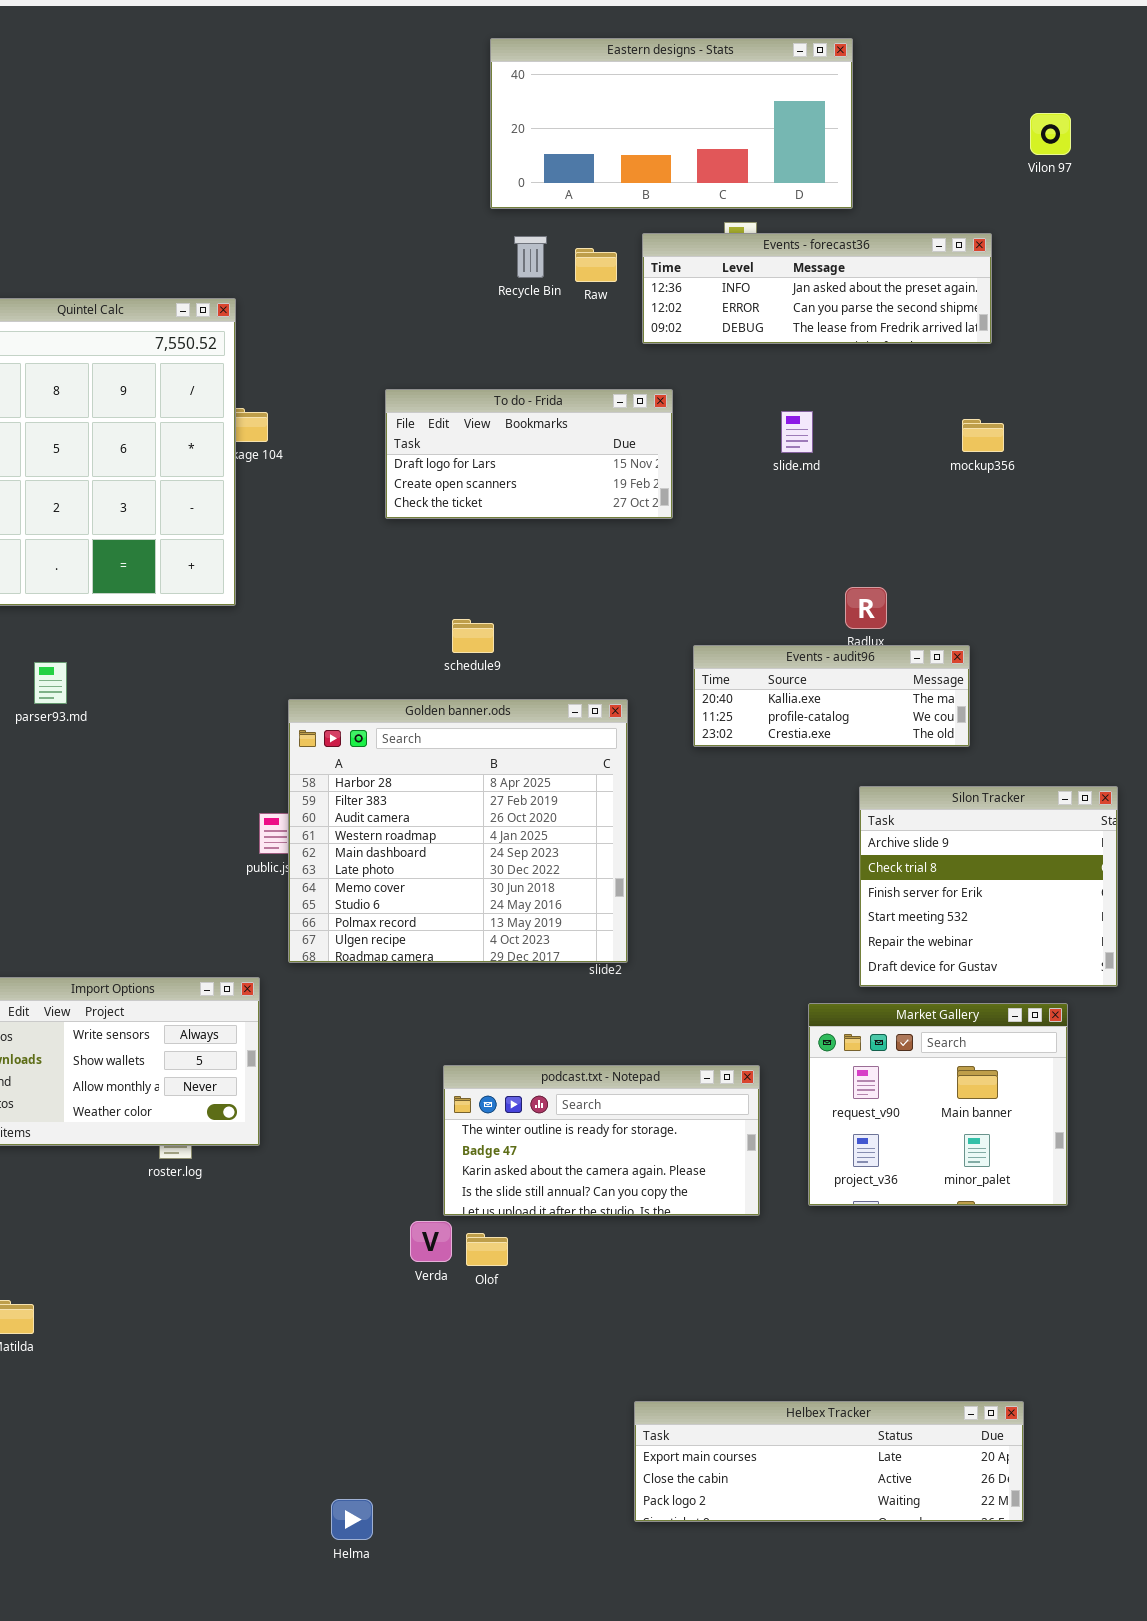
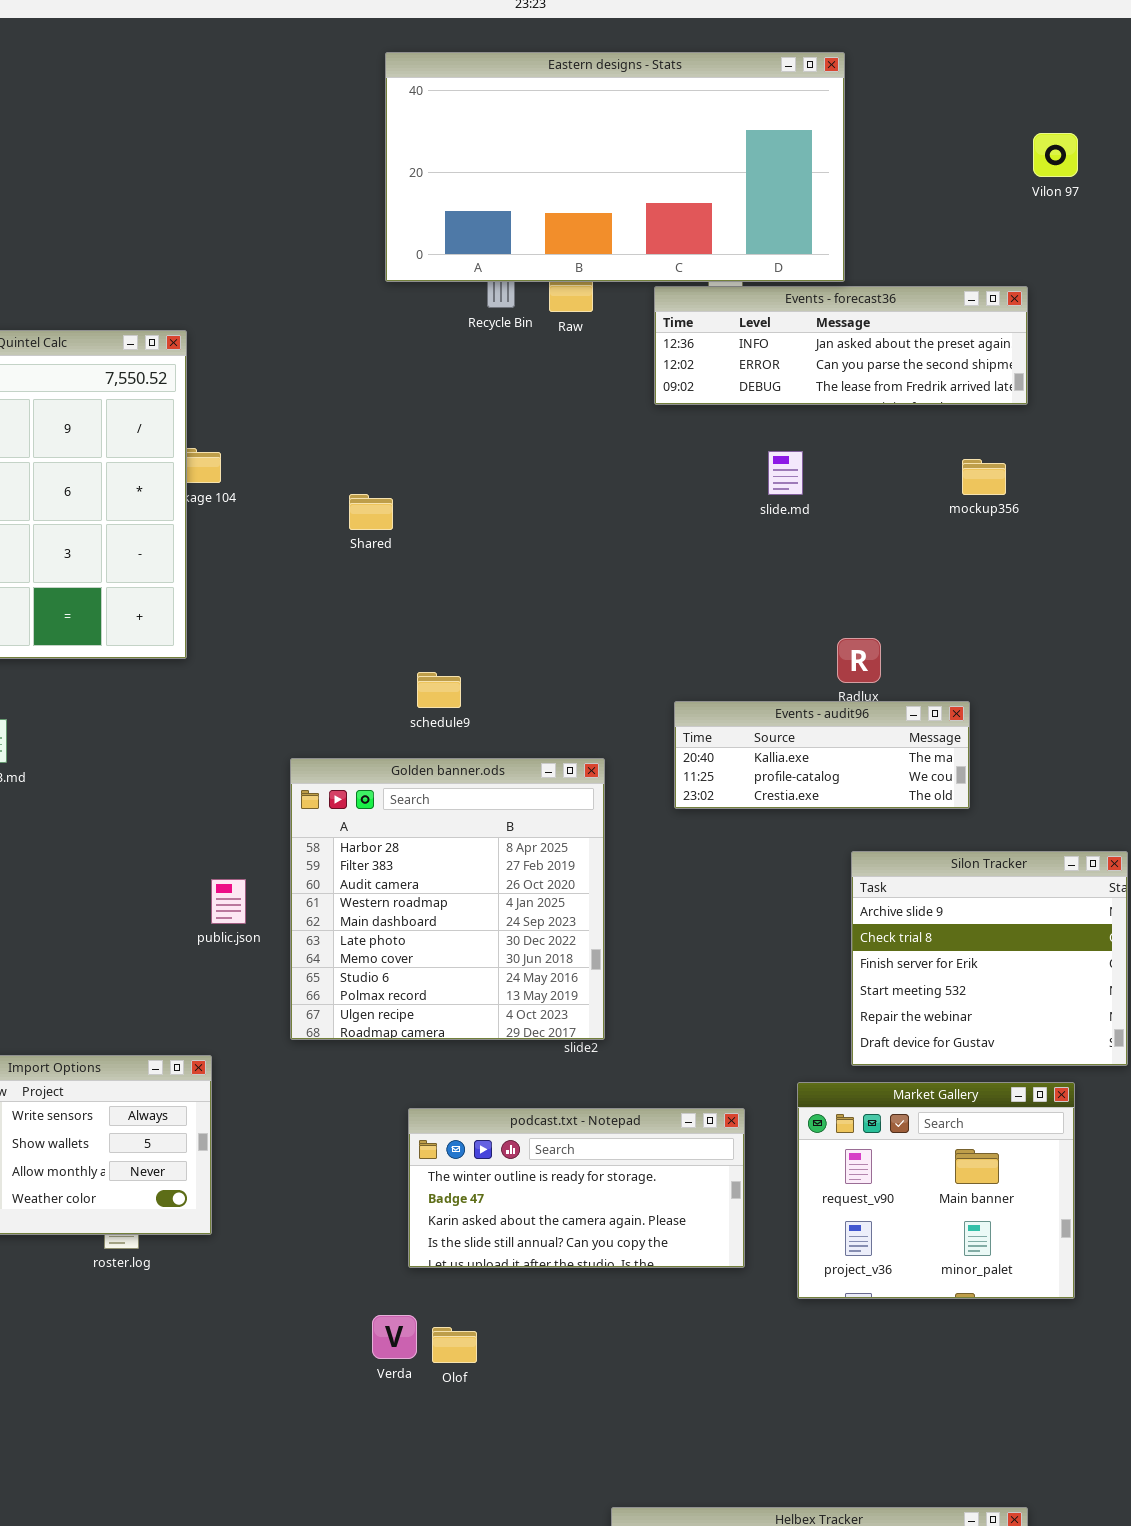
Eastern designs - Stats: [490,38,853,209] -> [385,52,845,282], resized
Events - forecast36: [642,233,992,344] -> [654,286,1028,405], moved
To do - Frida: [385,389,673,519] -> none, closed
Golden banner.ods: [288,699,628,963] -> [290,758,605,1040], resized
podcast.txt - Notepad: [443,1065,760,1216] -> [408,1108,745,1268], moved

